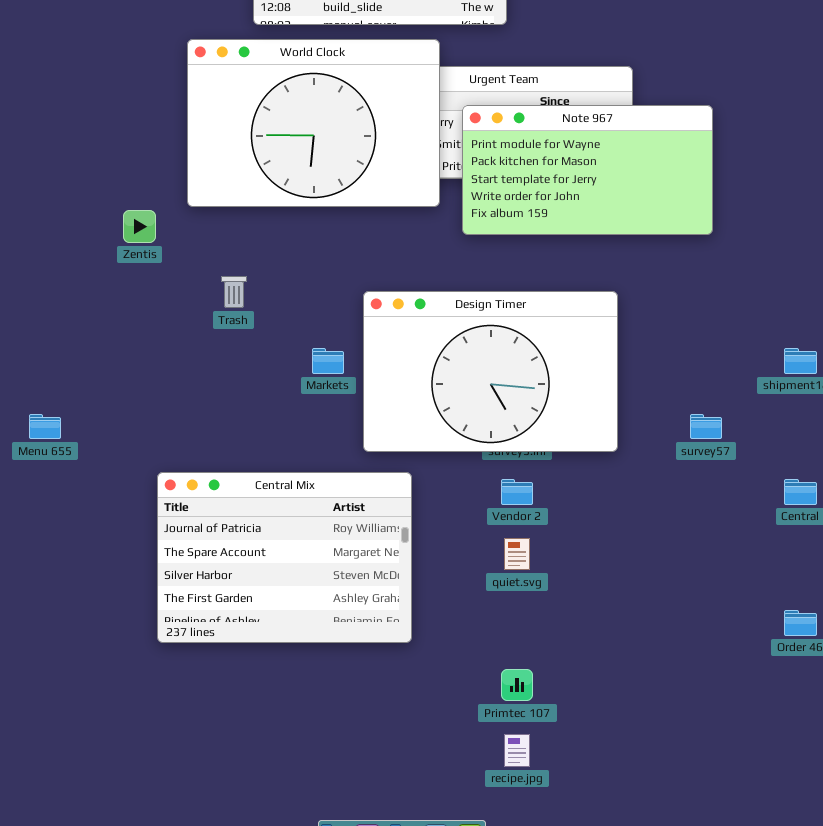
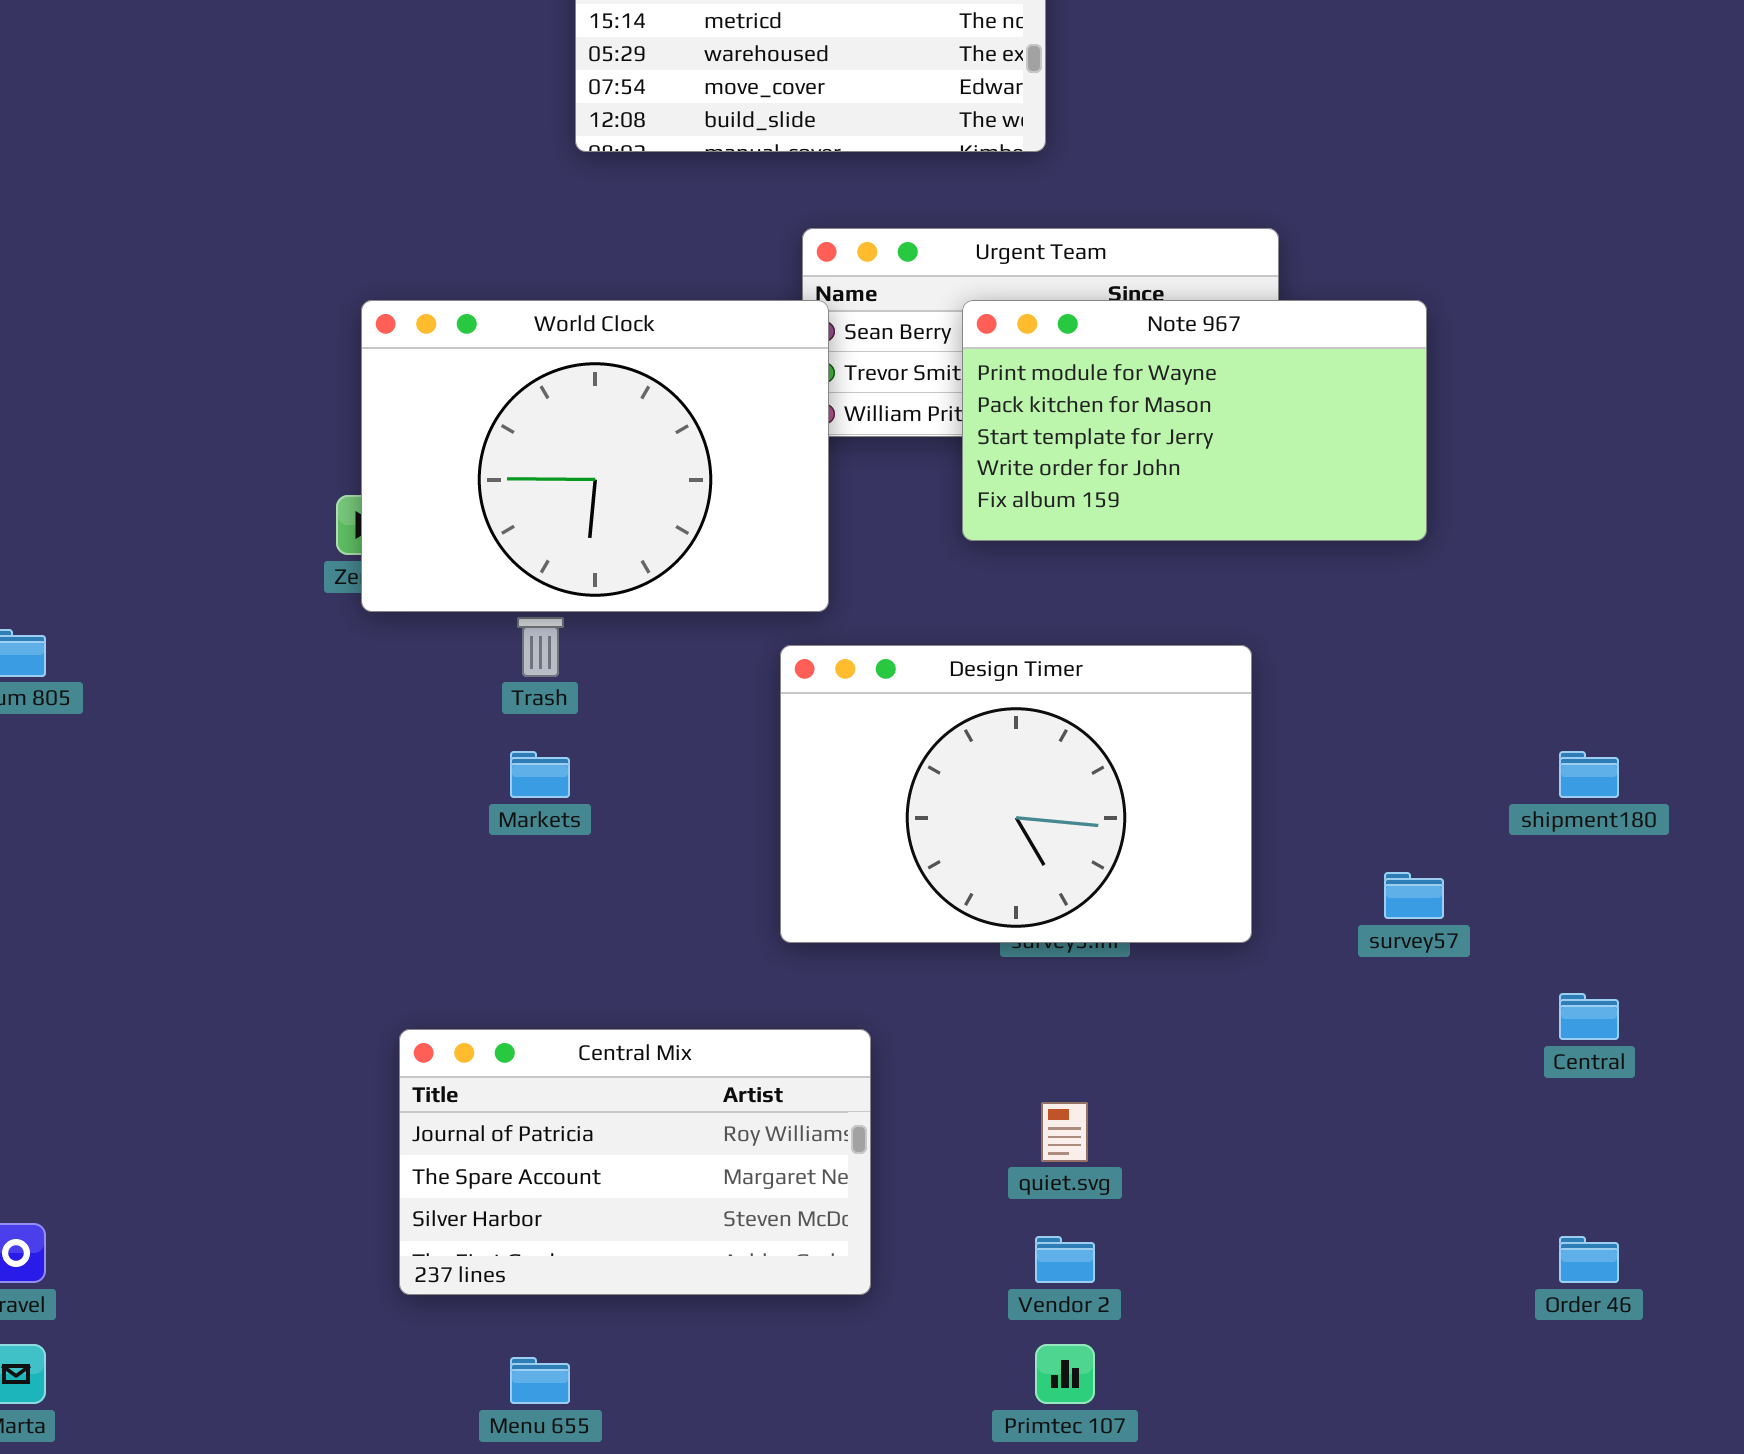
World Clock: [187,39,440,207] -> [361,300,829,612], moved
Markets: [312,348,344,374] -> [510,751,570,798], moved
Menu 655: [29,414,61,439] -> [510,1357,570,1404], moved
Central Mix: [157,472,412,643] -> [399,1029,871,1295], resized
Vendor 2: [501,479,533,505] -> [1035,1236,1095,1283], moved

